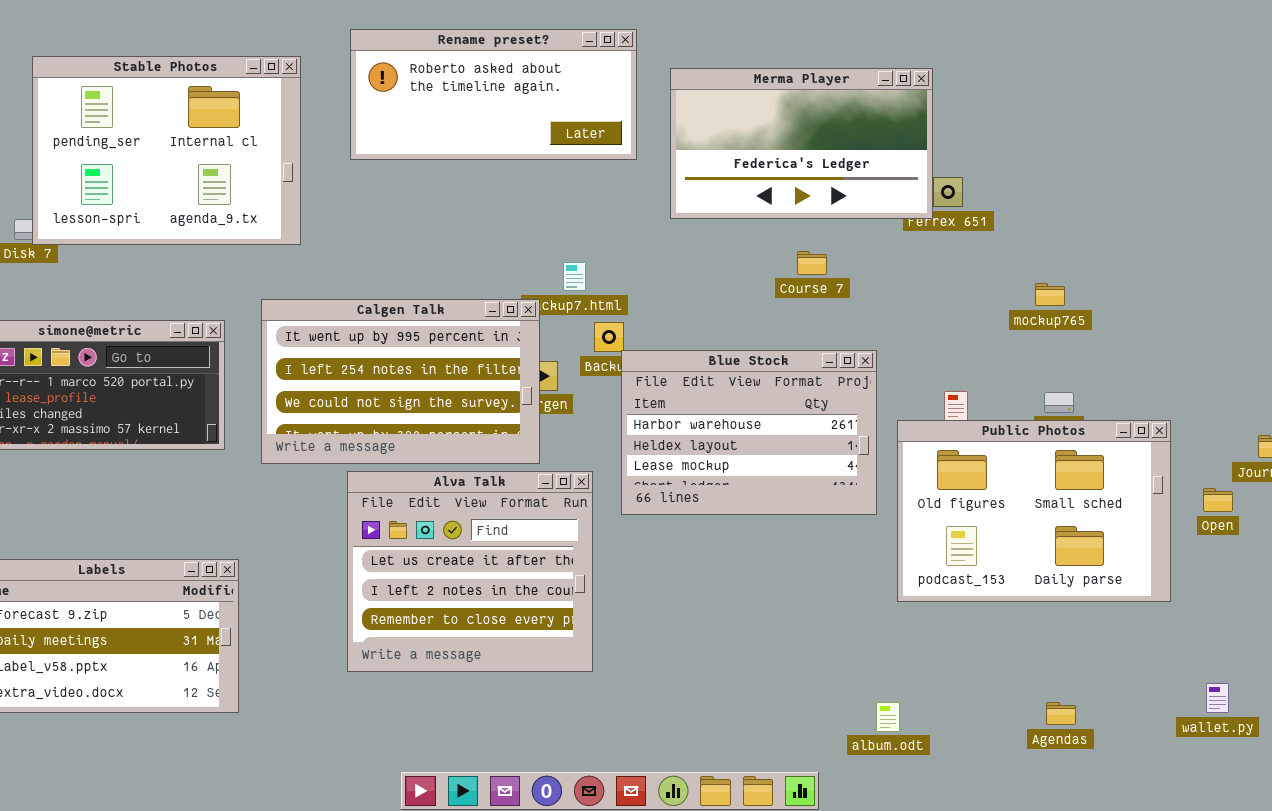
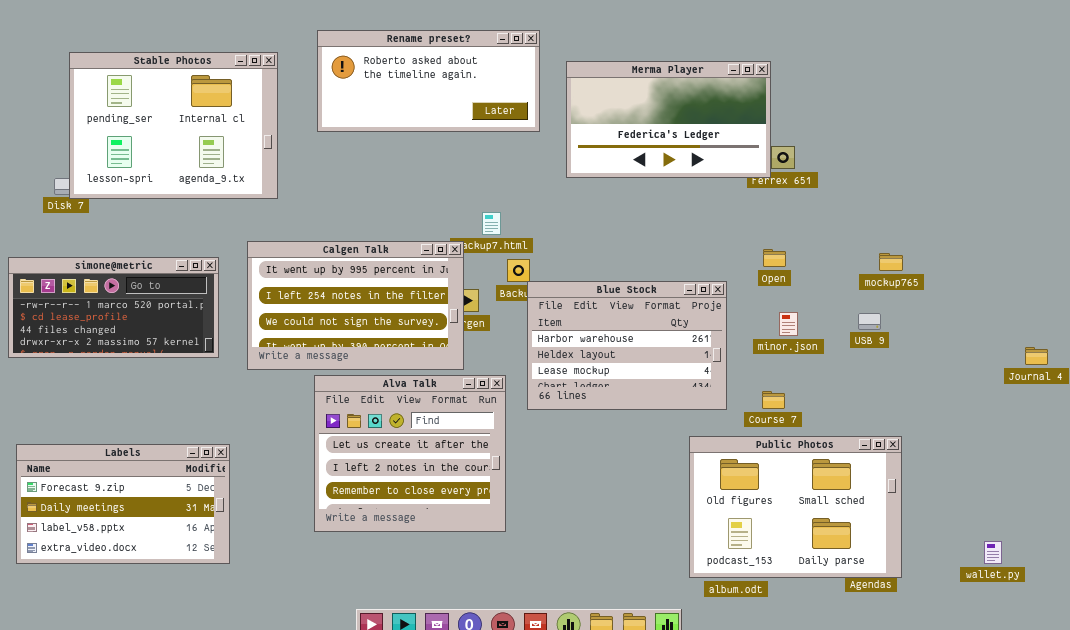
Course 7: [797,251,827,275] -> [762,391,785,409], moved
mockup765: [1035,283,1065,306] -> [879,253,903,271], moved
Public Photos: [897,420,1171,602] -> [689,436,902,578], moved
Open: [1203,488,1233,512] -> [763,249,786,267], moved

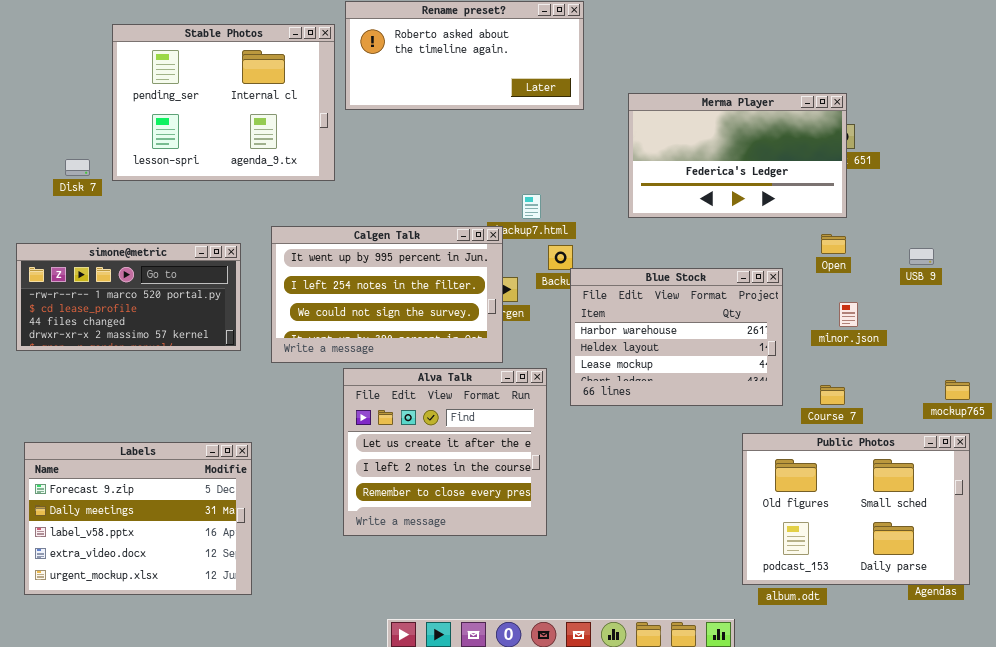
Stable Photos: [69,52,278,199] -> [112,24,335,181], moved
Merma Player: [566,61,771,178] -> [628,93,847,218], moved
mockup765: [879,253,903,271] -> [945,380,970,400], moved
USB 9: [858,313,881,330] -> [909,248,934,265], moved
Labels: [16,444,230,564] -> [24,442,252,595], resized

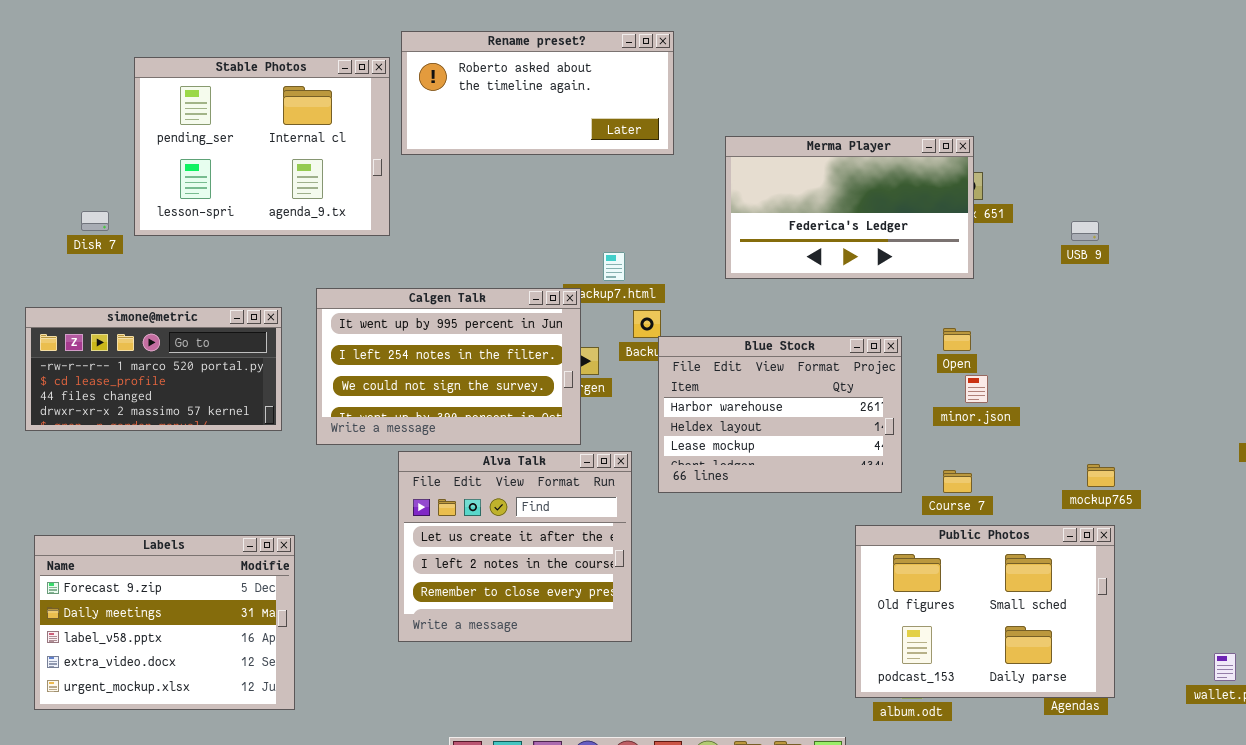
Open: [821,234,846,254] -> [943,328,971,351], moved
USB 9: [909,248,934,265] -> [1071,221,1099,241], moved

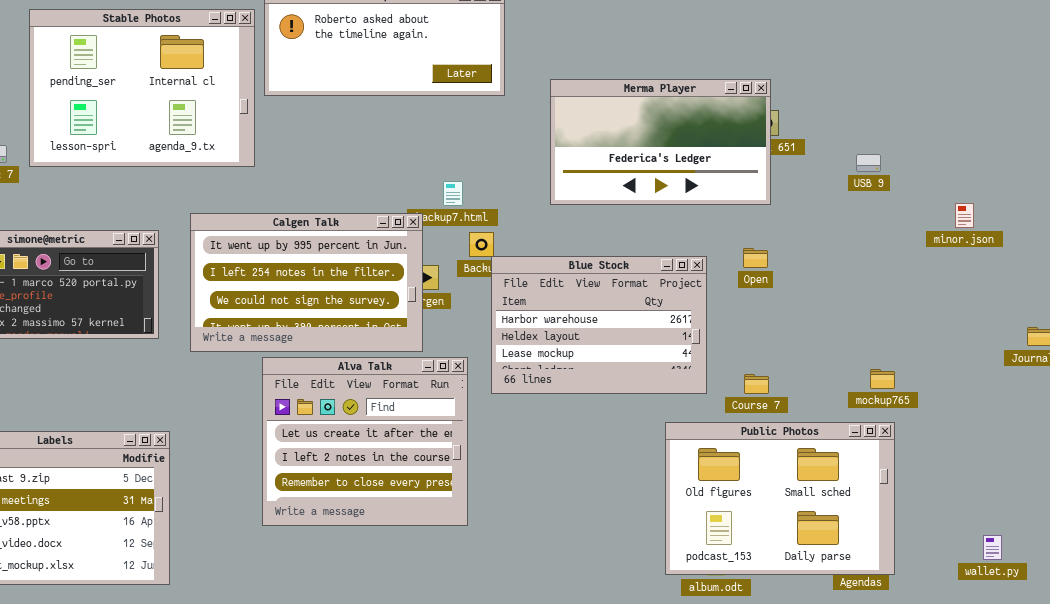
minor.json: [965,375,988,403] -> [955,203,974,228], moved

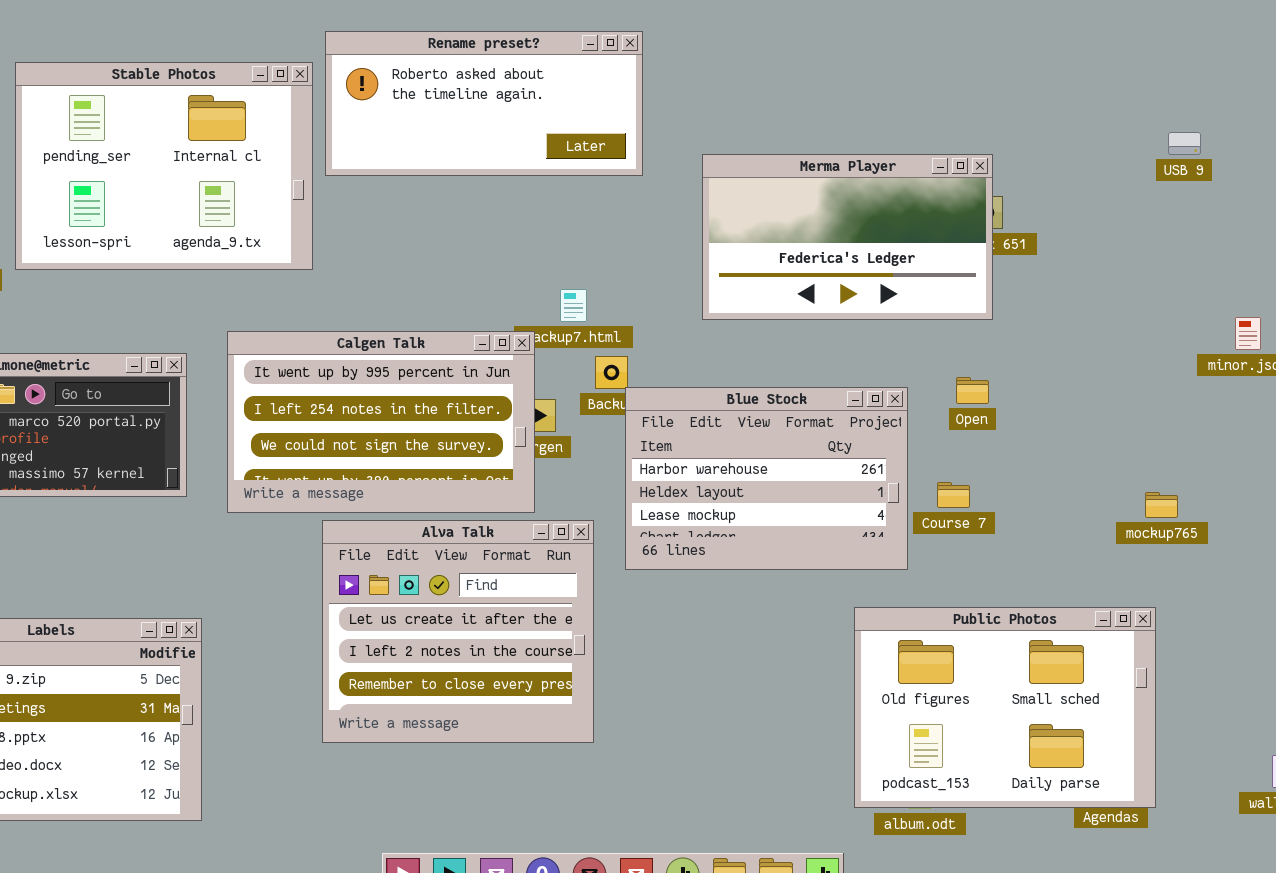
USB 9: [856,154,881,172] -> [1168,132,1201,155], moved
mockup765: [870,369,895,389] -> [1145,492,1178,518], moved
Course 7: [744,374,769,394] -> [937,482,970,508], moved

